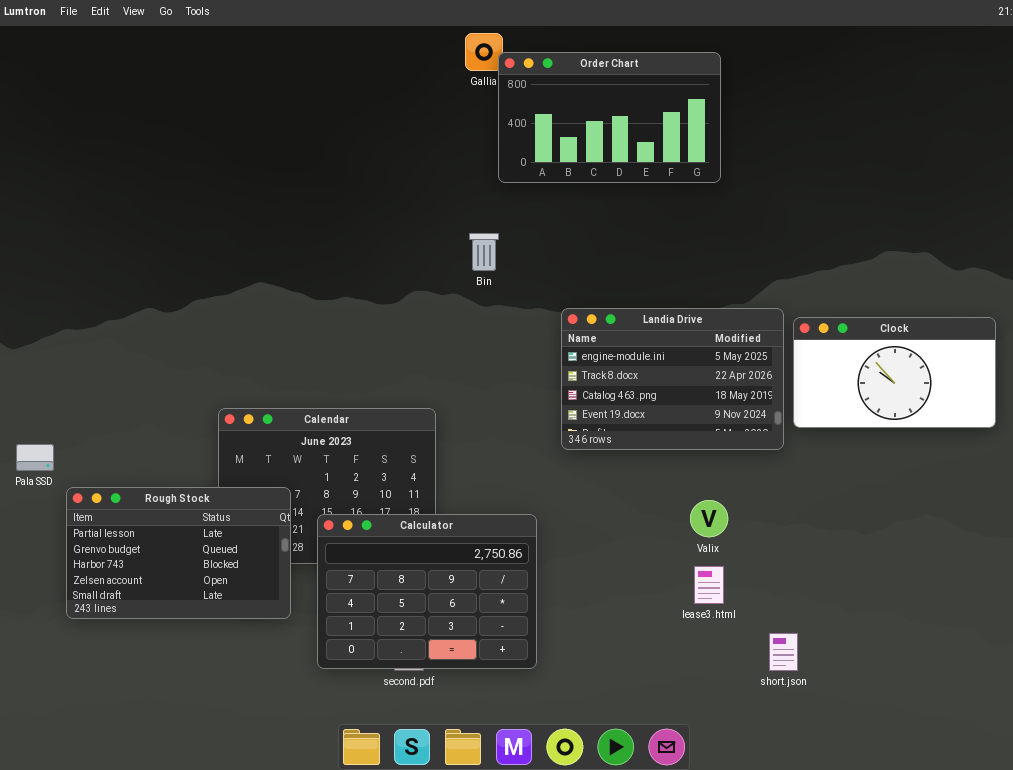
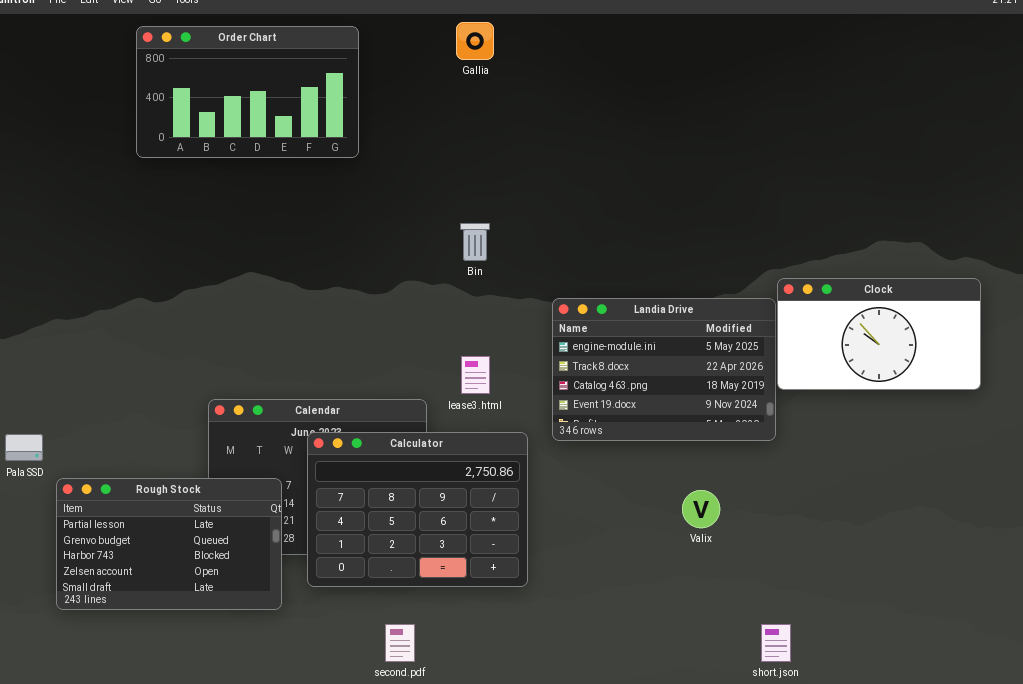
Order Chart: [498,52,721,183] -> [136,26,359,158], moved
Clock: [793,317,996,428] -> [777,278,981,390], moved
Calculator: [317,514,537,669] -> [307,432,528,587], moved
lease3.html: [694,566,724,604] -> [461,356,490,394], moved

